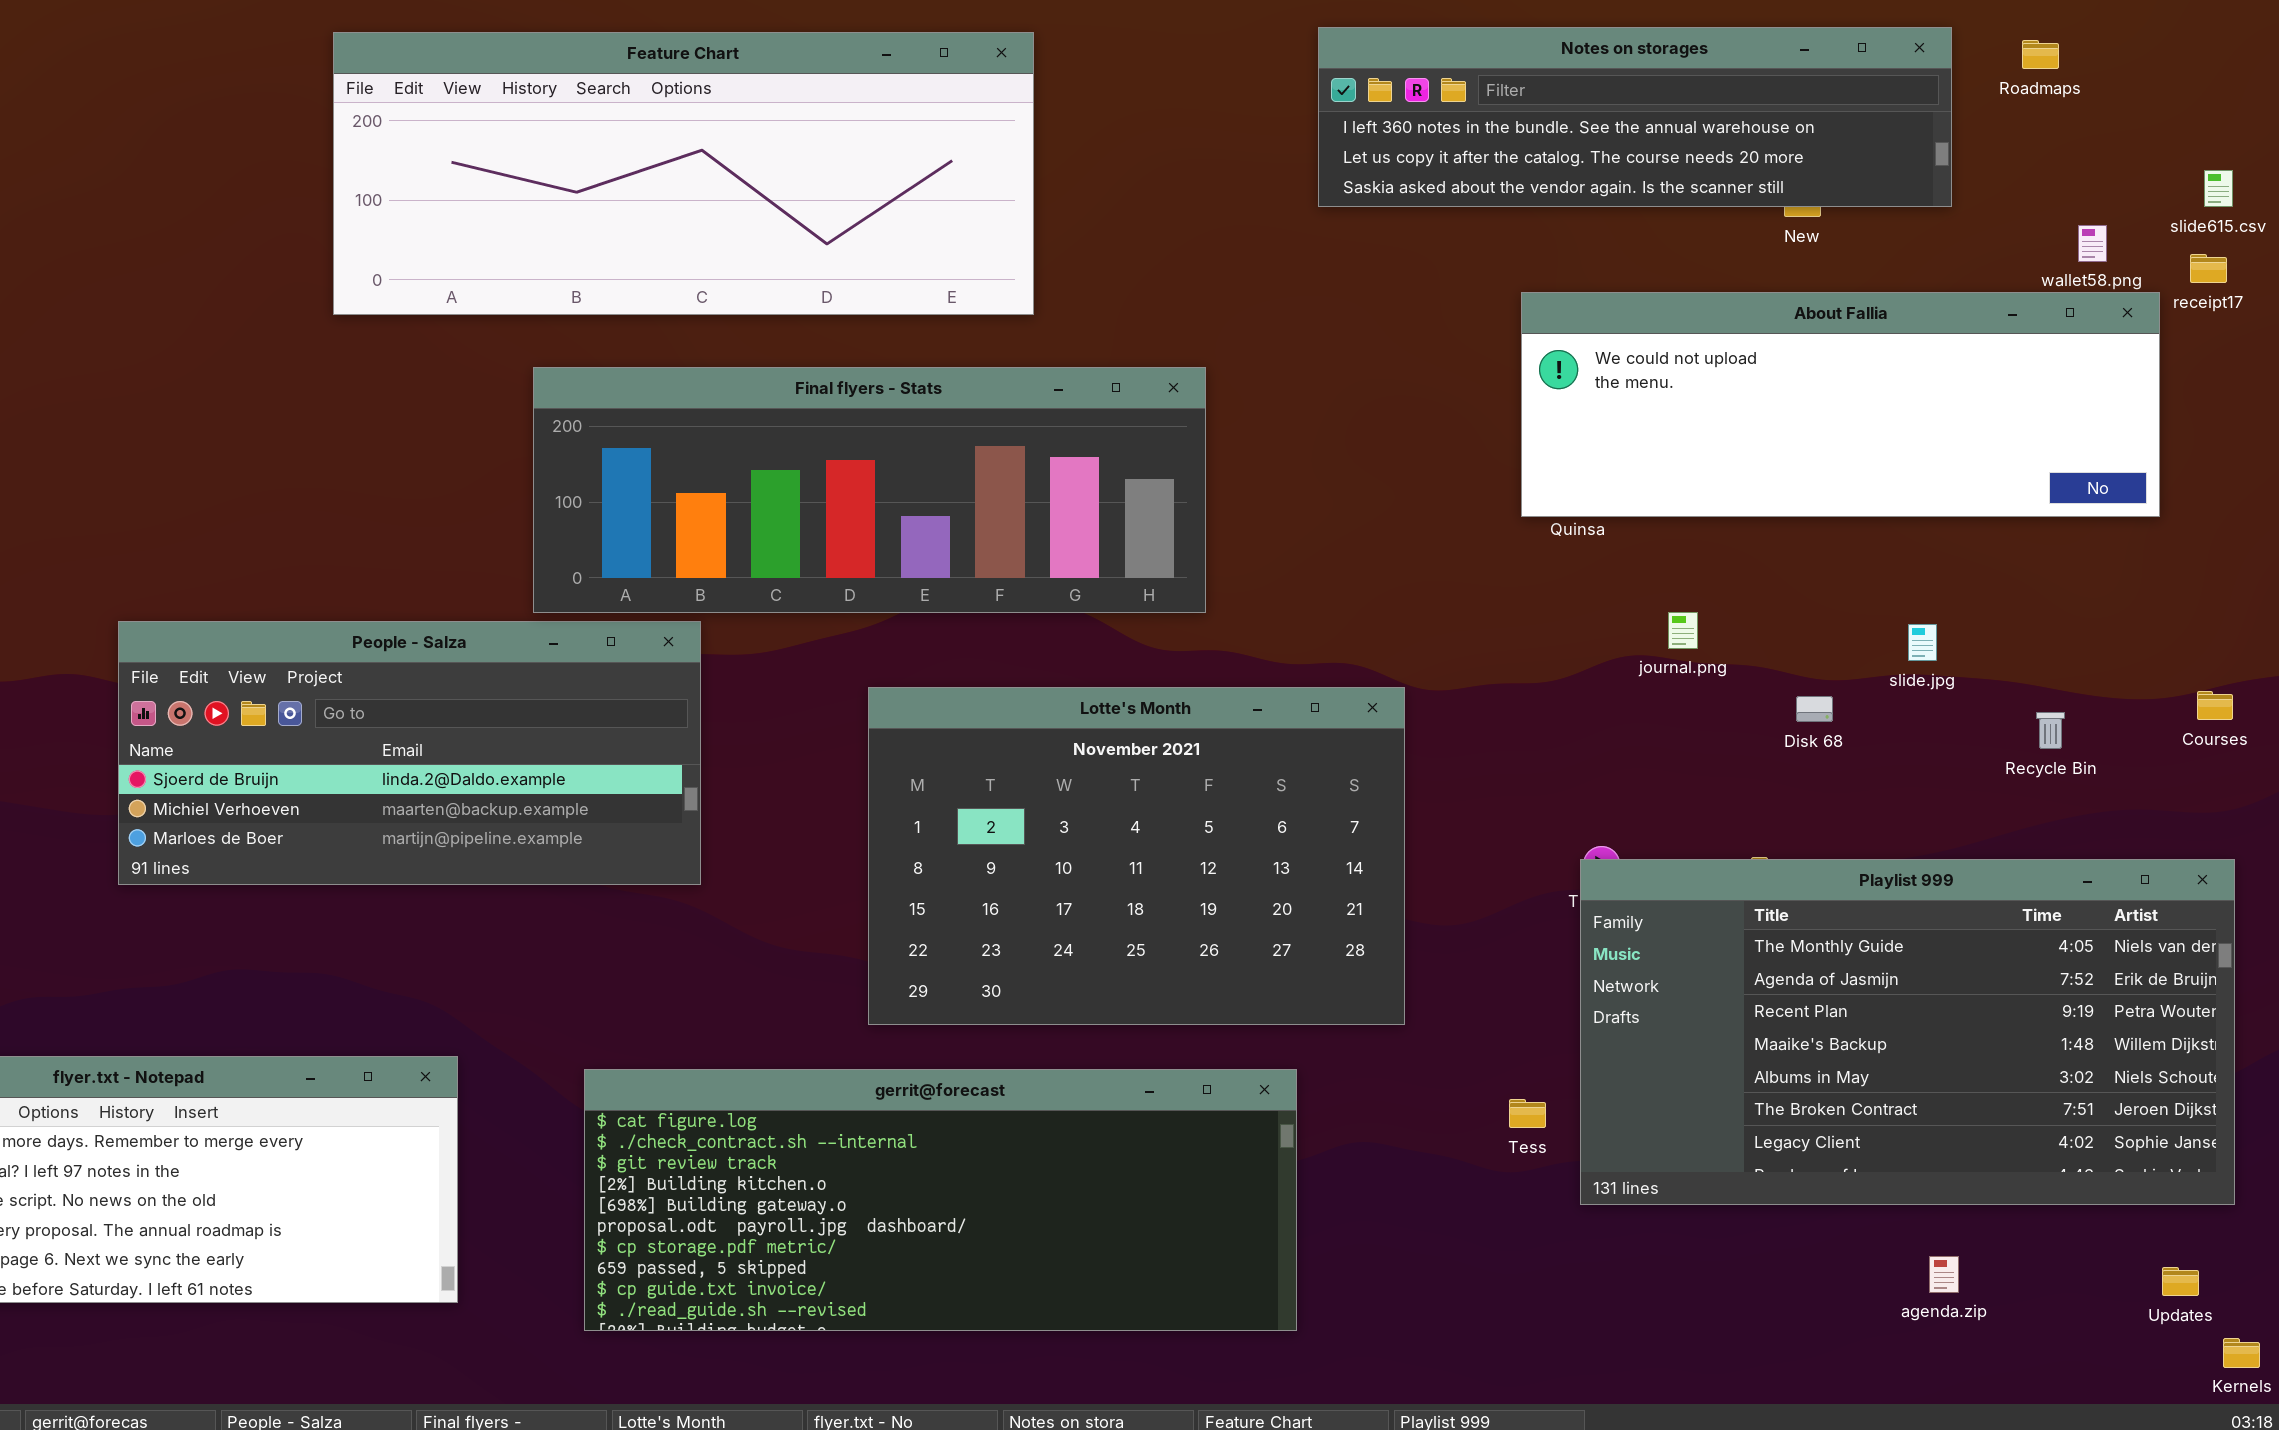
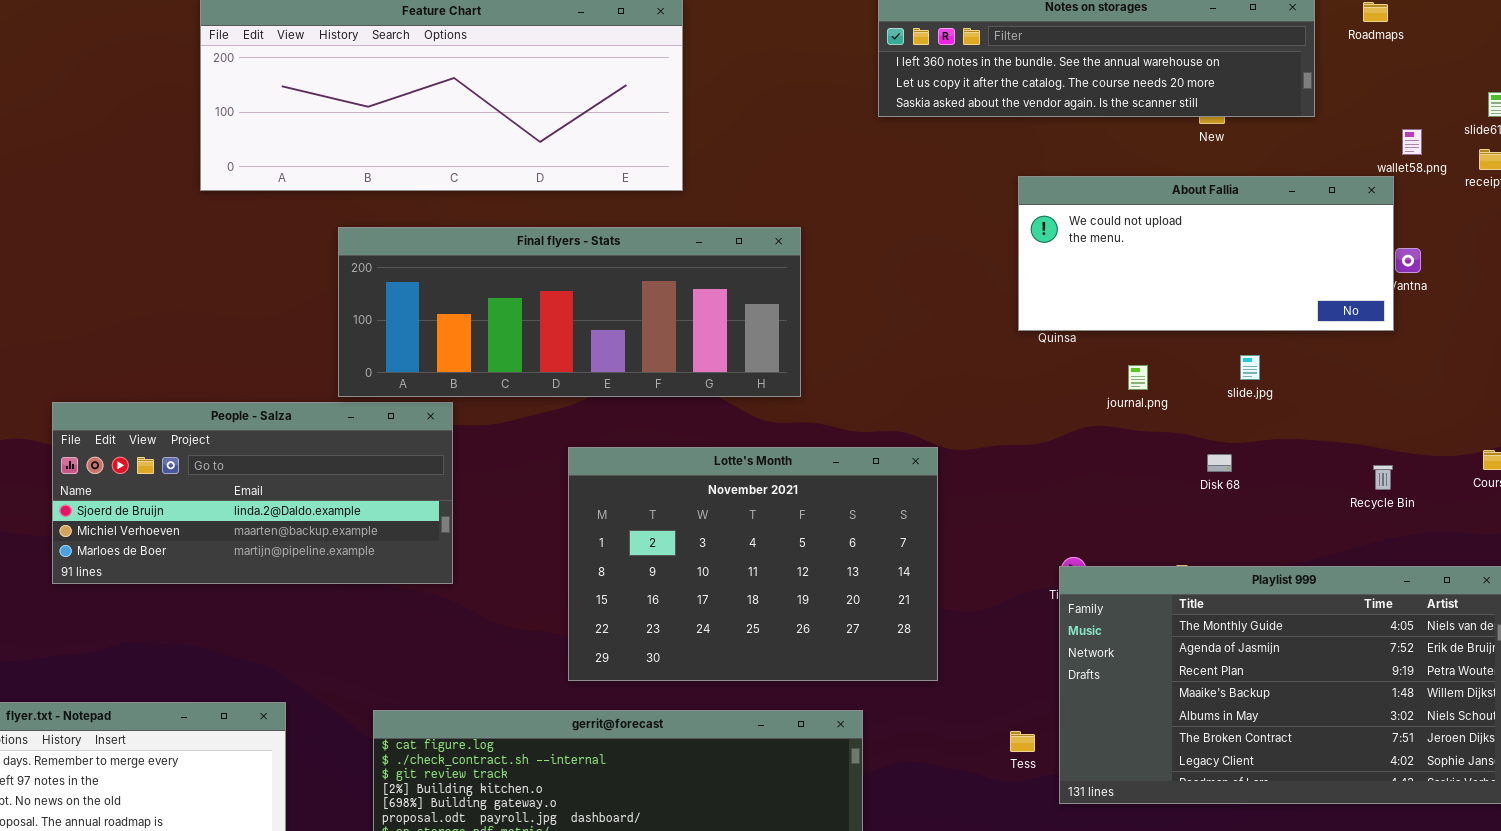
About Fallia: [1521,292,2160,517] -> [1018,176,1394,331], resized
journal.png: [1668,612,1698,649] -> [1128,365,1148,390], moved
slide.jpg: [1908,624,1937,661] -> [1240,355,1260,380], moved

